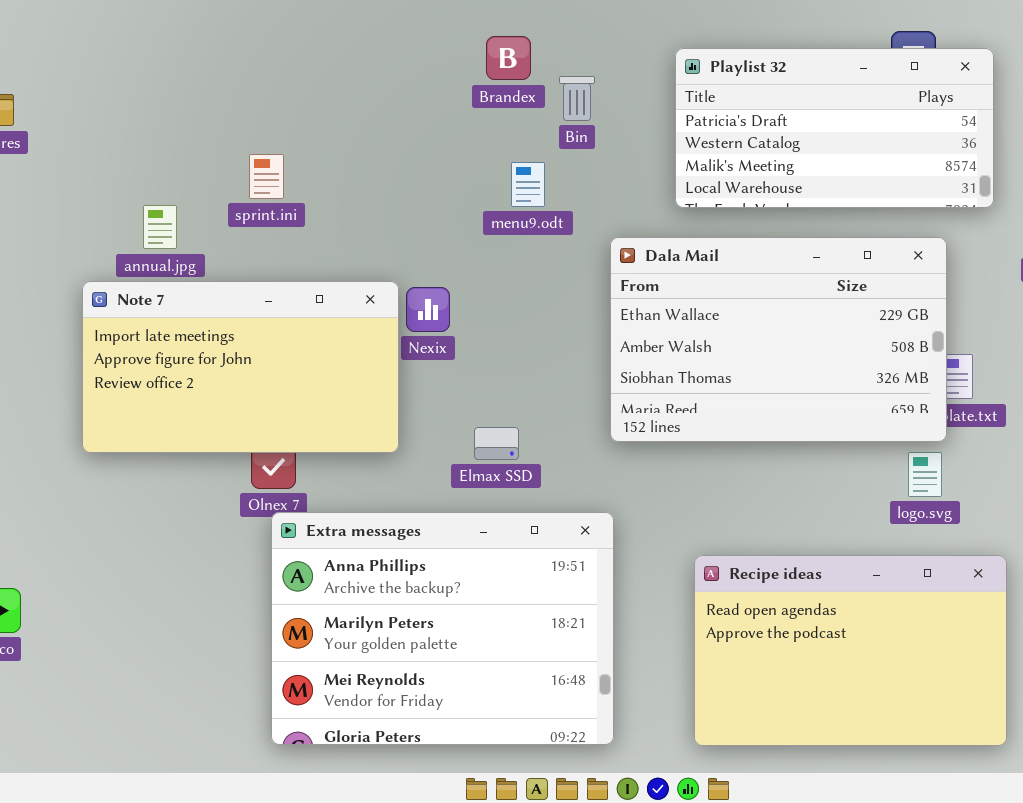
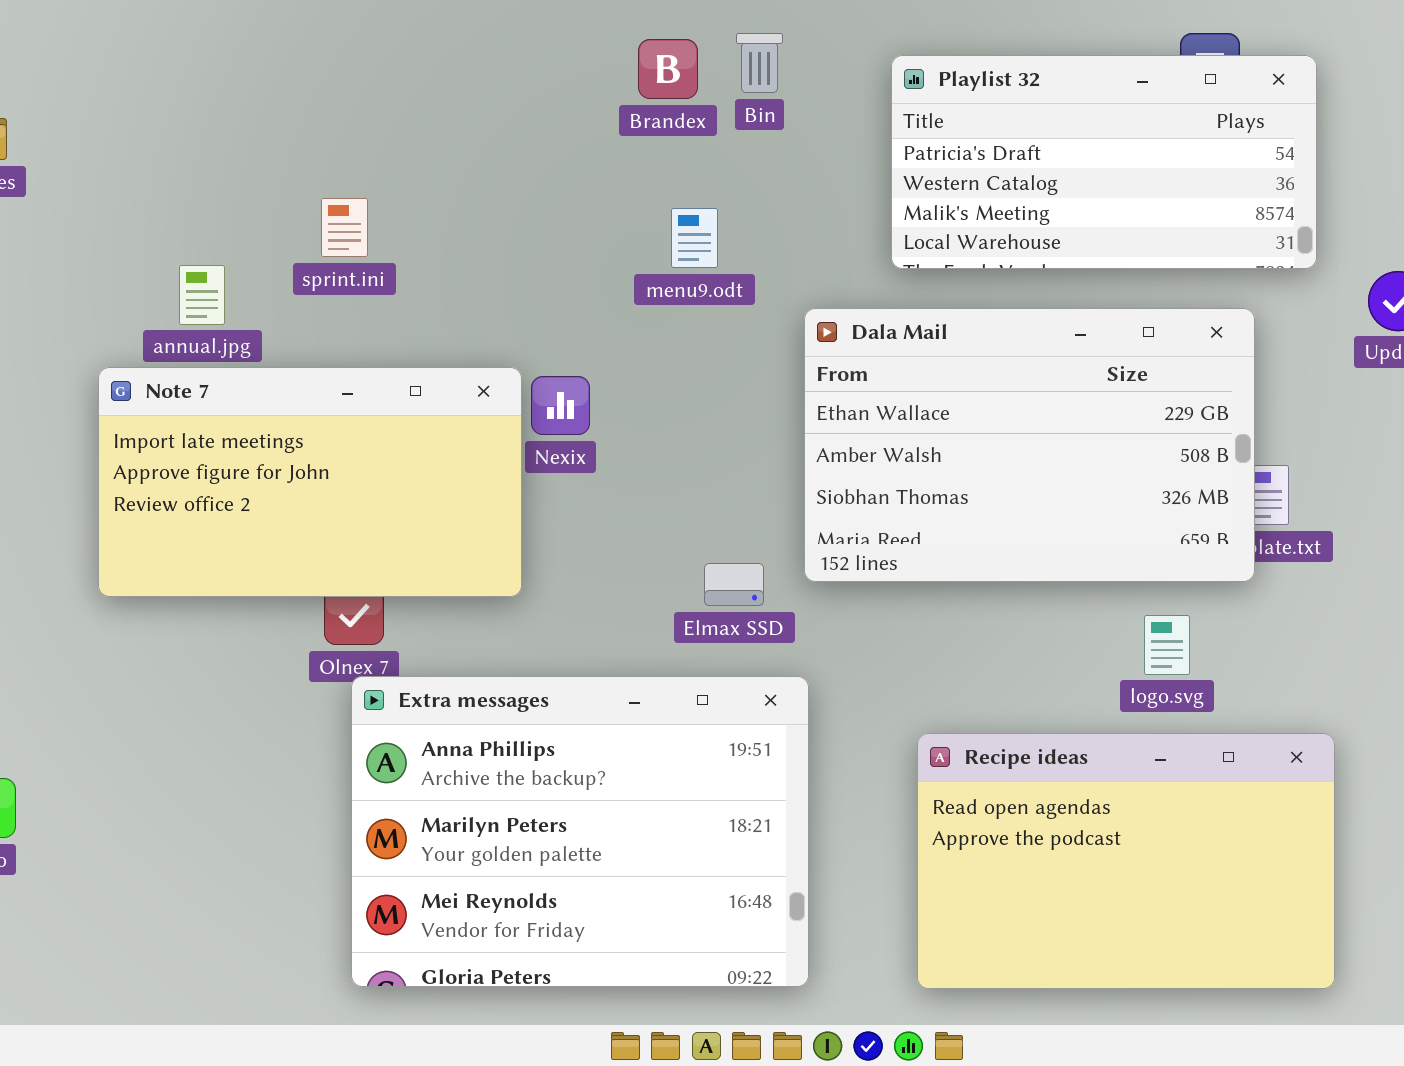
Bin: [559,76,595,121] -> [736,33,783,93], moved
Elmax SSD: [474,427,519,460] -> [704,563,764,606], moved
logo.svg: [908,452,942,497] -> [1144,615,1190,675], moved

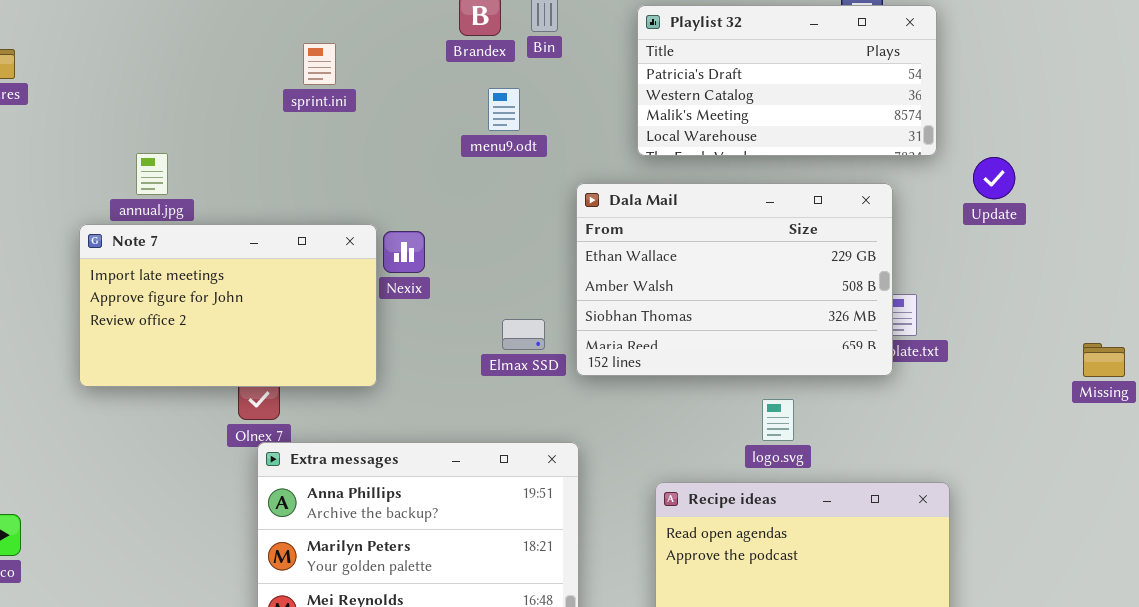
sprint.ini: [321,198,368,257] -> [303,43,336,85], moved
menu9.odt: [671,208,718,268] -> [488,88,520,131], moved
Elmax SSD: [704,563,764,606] -> [502,319,545,350], moved
logo.svg: [1144,615,1190,675] -> [762,399,794,441], moved

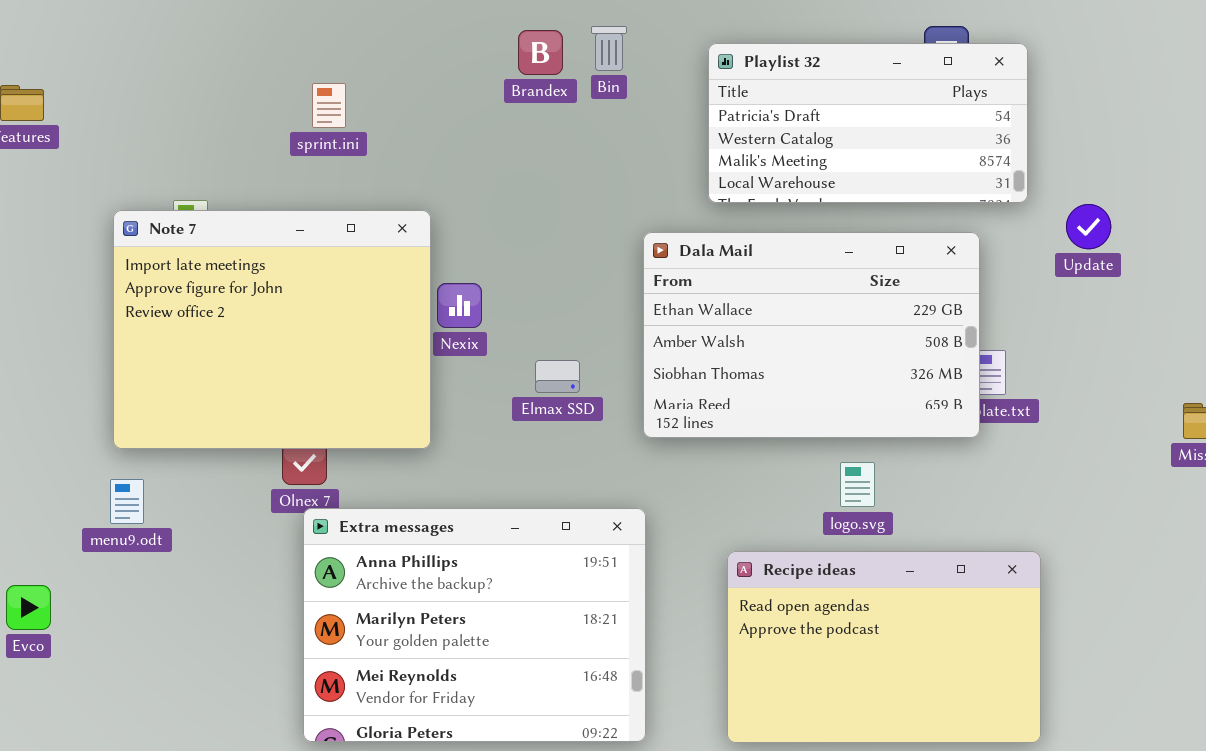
sprint.ini: [303,43,336,85] -> [312,83,346,128], moved
menu9.odt: [488,88,520,131] -> [110,479,144,524], moved
Note 7: [79,224,377,387] -> [113,210,431,449], resized
Elmax SSD: [502,319,545,350] -> [535,360,580,393], moved

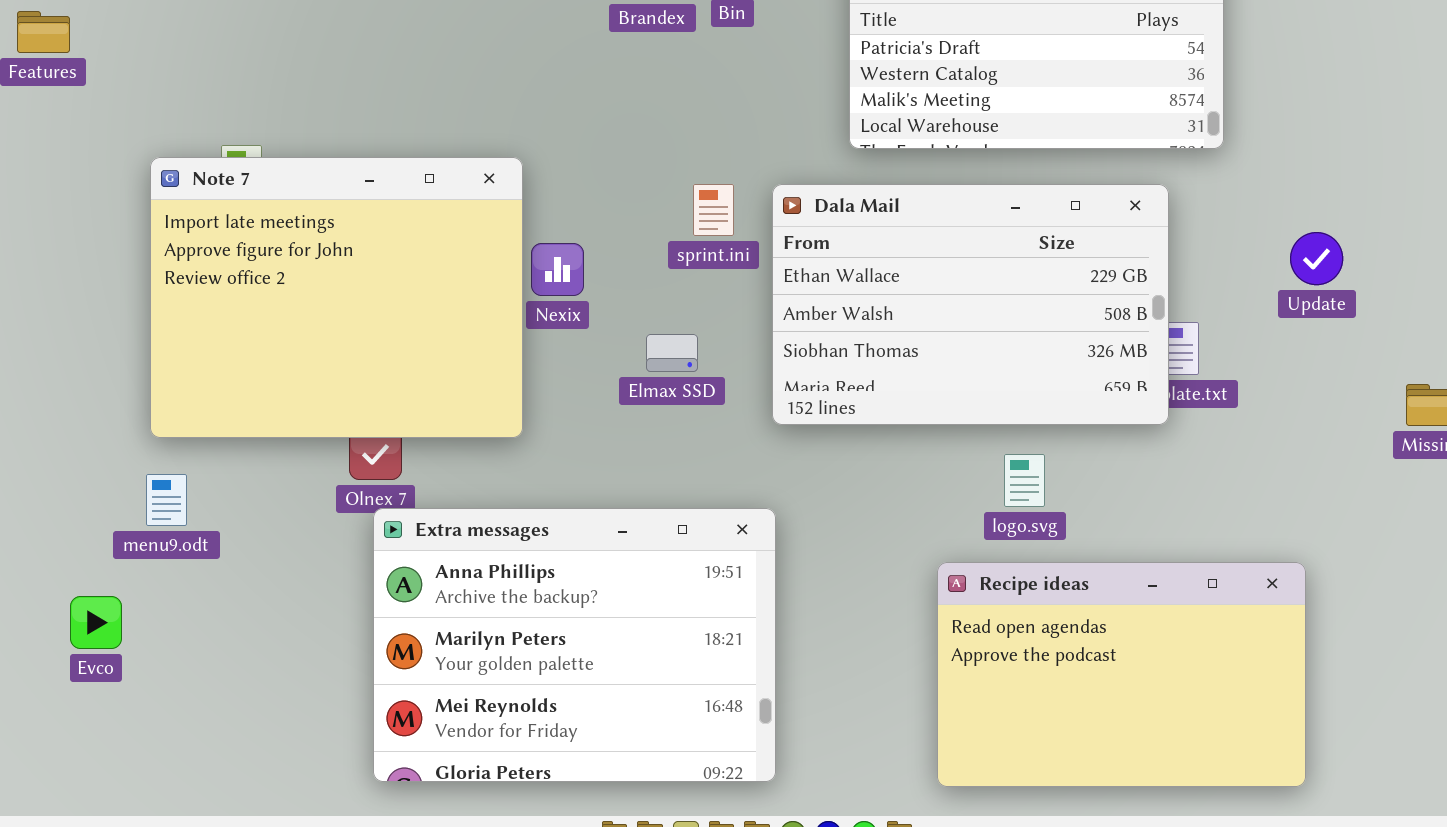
sprint.ini: [312,83,346,128] -> [693,184,734,236], moved
Update: [1066,204,1111,249] -> [1290,232,1343,285], moved
Recipe ideas: [727,551,1041,743] -> [937,562,1306,787], moved
Evco: [6,585,51,630] -> [70,596,122,649], moved

